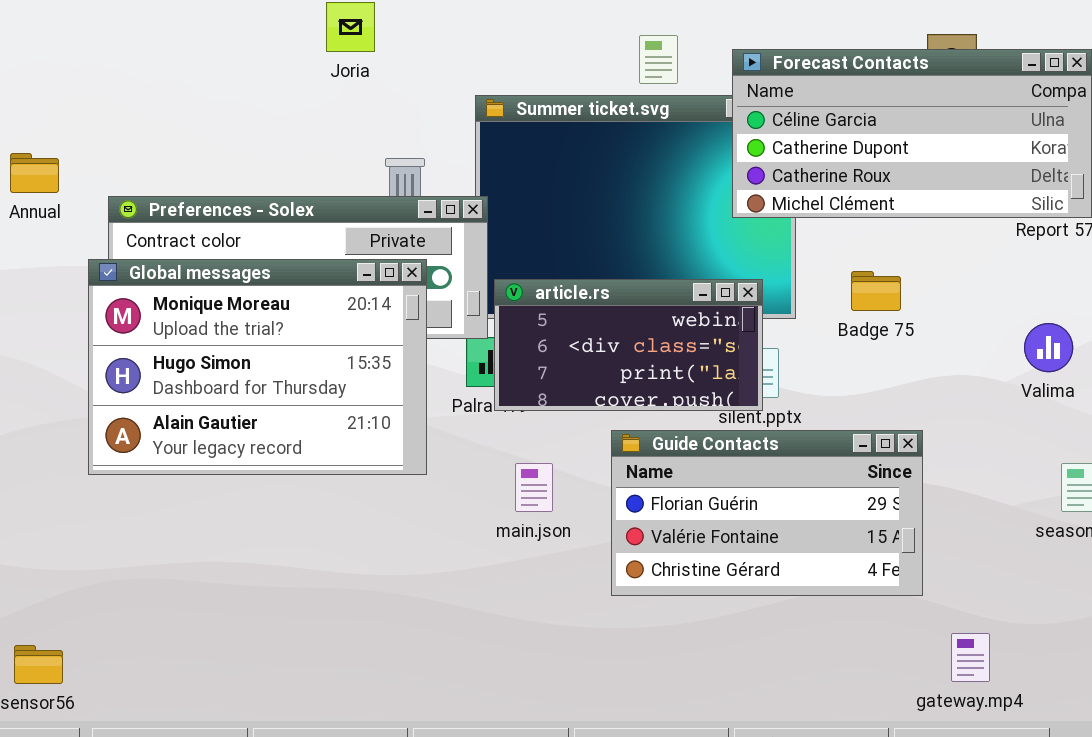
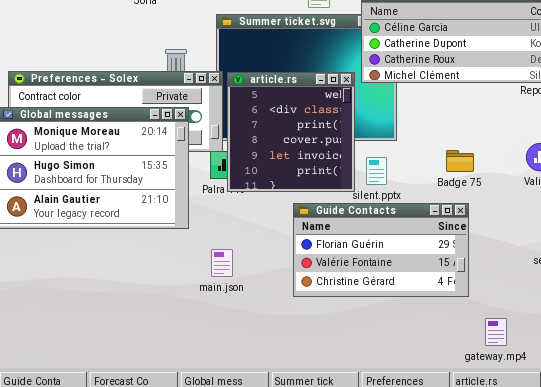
Badge 75: [851,271,901,311] -> [446,150,474,172], moved
article.rs: [494,279,763,411] -> [227,72,355,192], resized
main.json: [515,463,553,512] -> [211,249,233,277], moved

